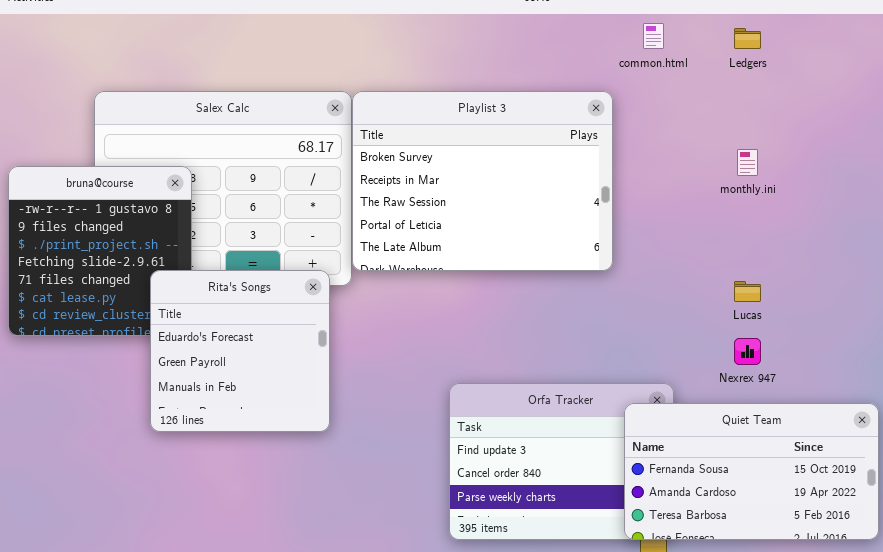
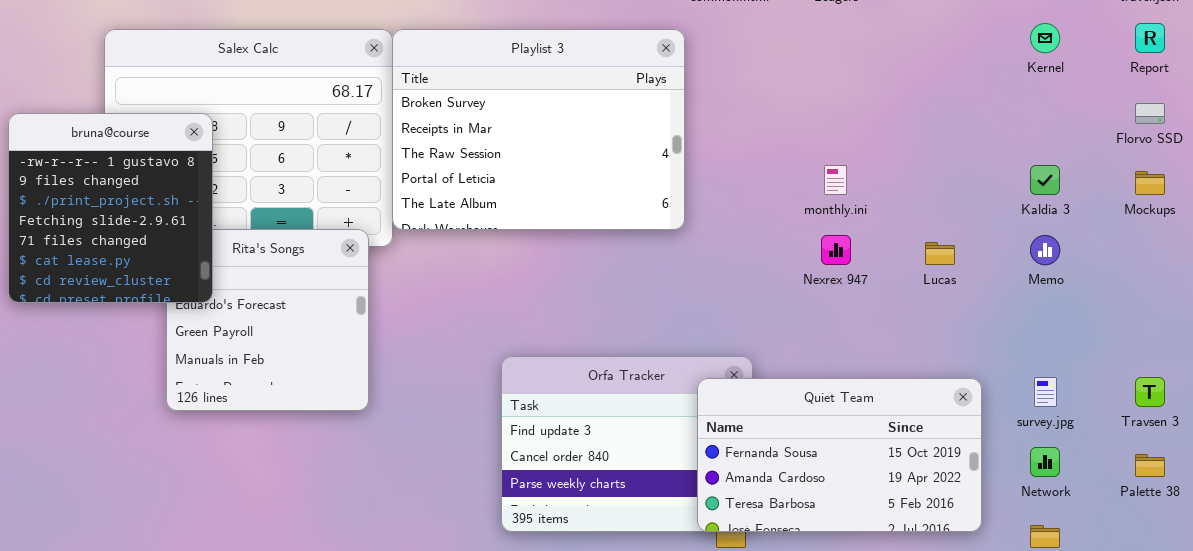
monthly.ini: [737,149,758,176] -> [824,165,847,195], moved
bruna@course: [8,166,192,336] -> [8,113,213,303], raised
Lucas: [734,281,761,302] -> [925,242,955,265], moved
Nexrex 947: [734,338,761,365] -> [821,235,851,265], moved

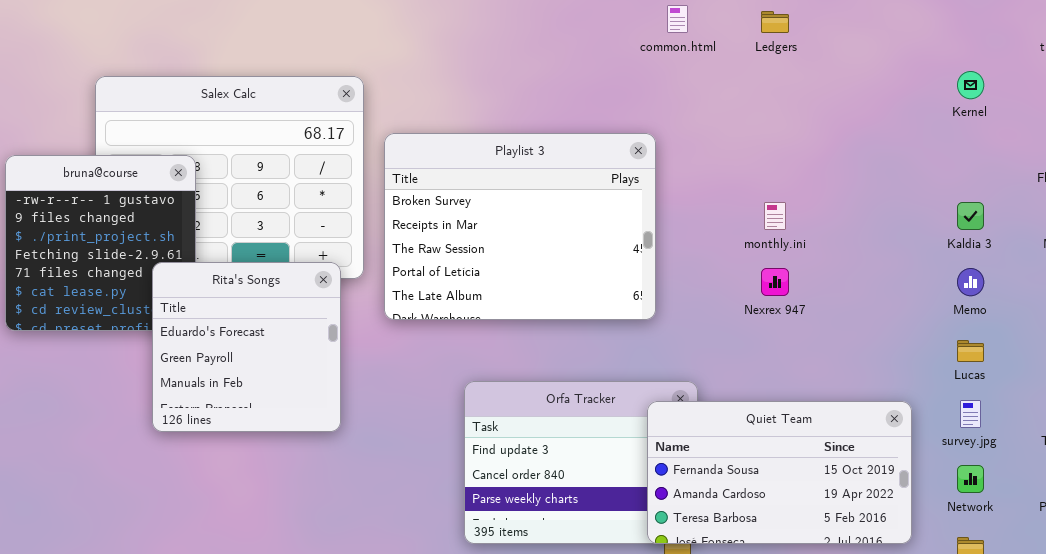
Playlist 3: [392,29,685,230] -> [384,133,656,320], moved
Rita's Songs: [166,229,369,411] -> [152,262,341,432], raised
Lucas: [925,242,955,265] -> [957,340,984,362], moved

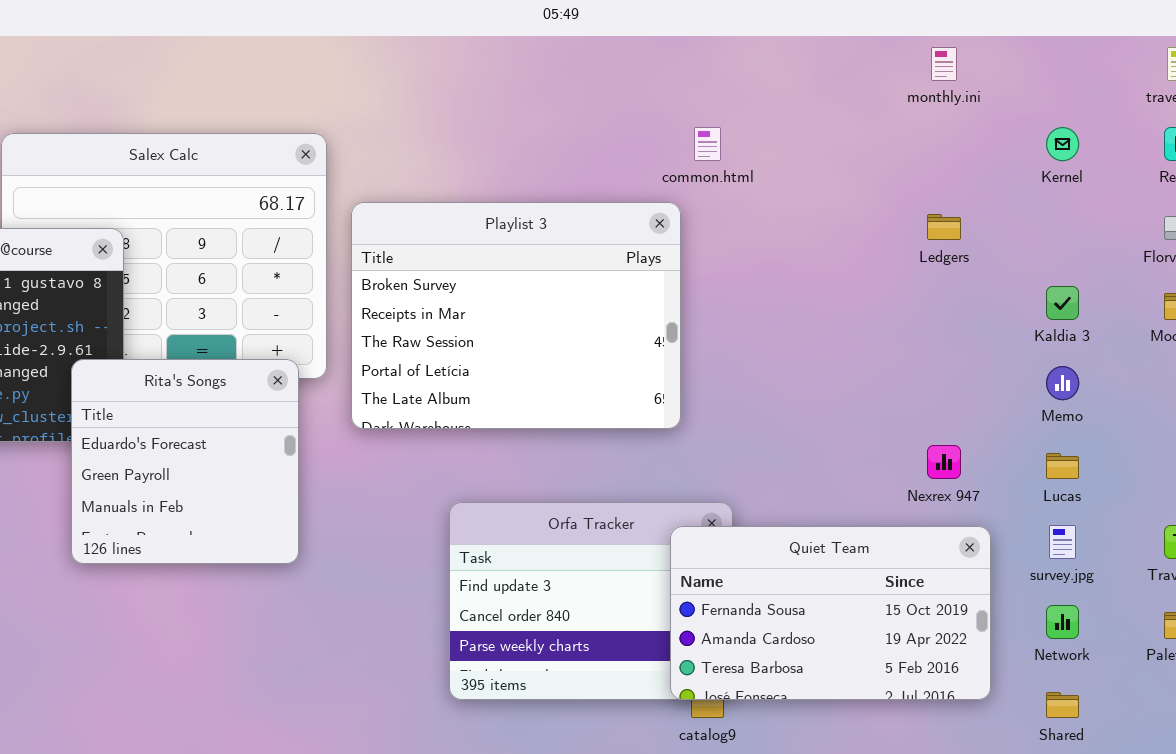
common.html: [667,5,688,33] -> [694,127,721,161], moved
Ledgers: [761,11,789,33] -> [927,214,961,240], moved
monthly.ini: [764,202,786,230] -> [931,47,957,81], moved
Nexrex 947: [761,268,789,296] -> [927,445,961,479], moved

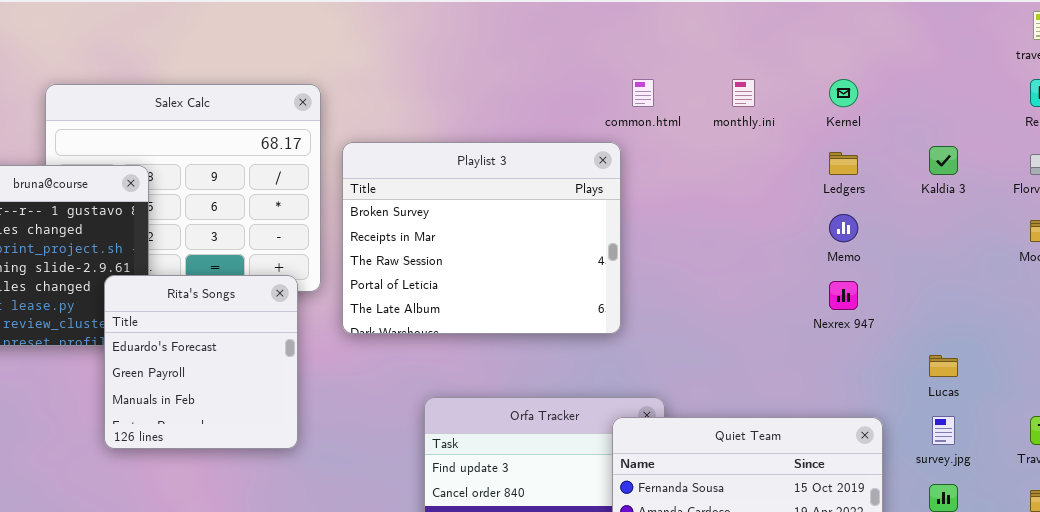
monthly.ini: [931,47,957,81] -> [732,79,755,107], moved
Kernel: [1046,127,1079,161] -> [829,79,858,107], moved
Kaldia 3: [1046,286,1079,320] -> [929,146,958,175], moved
Memo: [1046,366,1079,400] -> [829,214,858,242], moved
Nexrex 947: [927,445,961,479] -> [829,281,858,310], moved

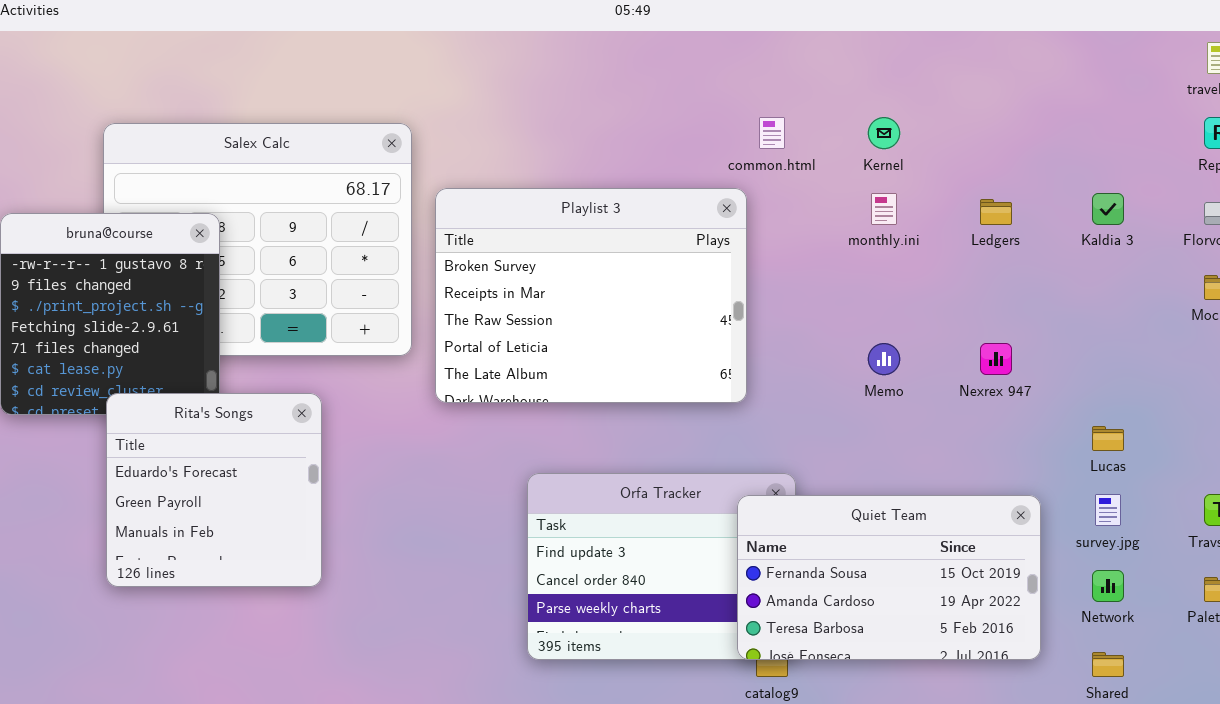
monthly.ini: [732,79,755,107] -> [871,193,897,225], moved
Kernel: [829,79,858,107] -> [868,117,900,149], moved
Memo: [829,214,858,242] -> [868,343,900,375], moved
Rita's Songs: [104,275,298,449] -> [106,393,322,587], moved

